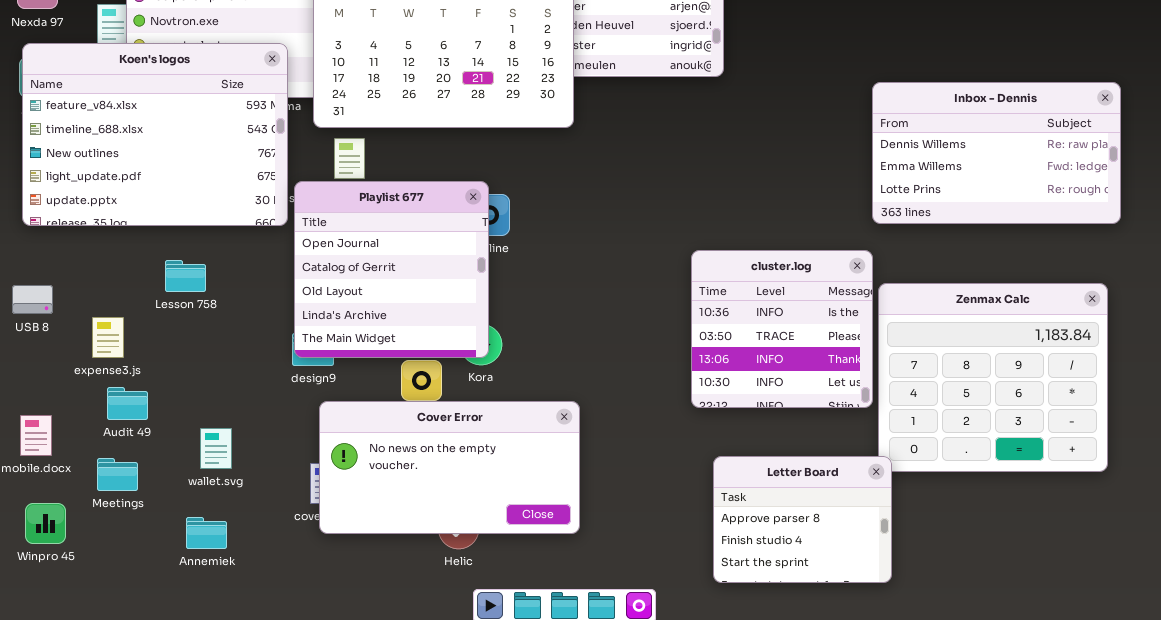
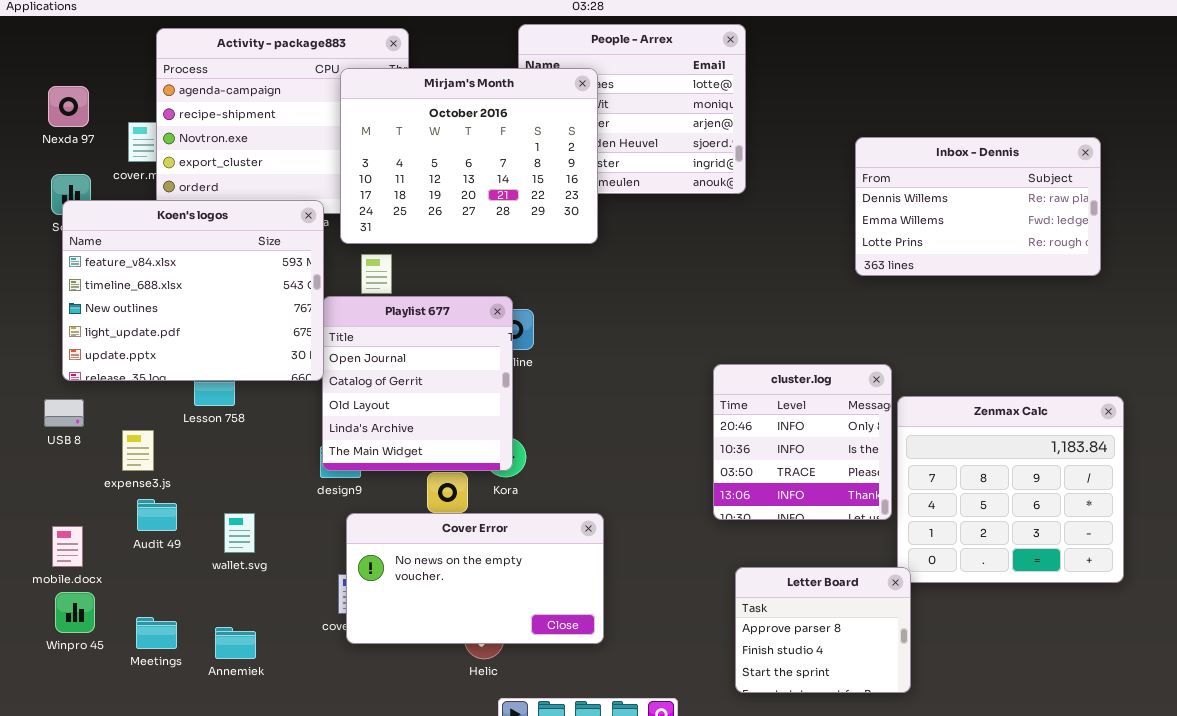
Koen's logos: [22,43,288,226] -> [62,200,324,381], moved
Inbox - Dennis: [872,82,1121,224] -> [855,137,1101,276], moved
cluster.log: [691,250,873,408] -> [713,364,892,520], scrolled up 1 row
wallet.svg: [200,428,232,469] -> [224,513,255,553], moved
Meetings: [97,458,138,491] -> [136,617,177,649], moved
Winpro 45: [25,503,66,544] -> [55,592,95,633], moved

